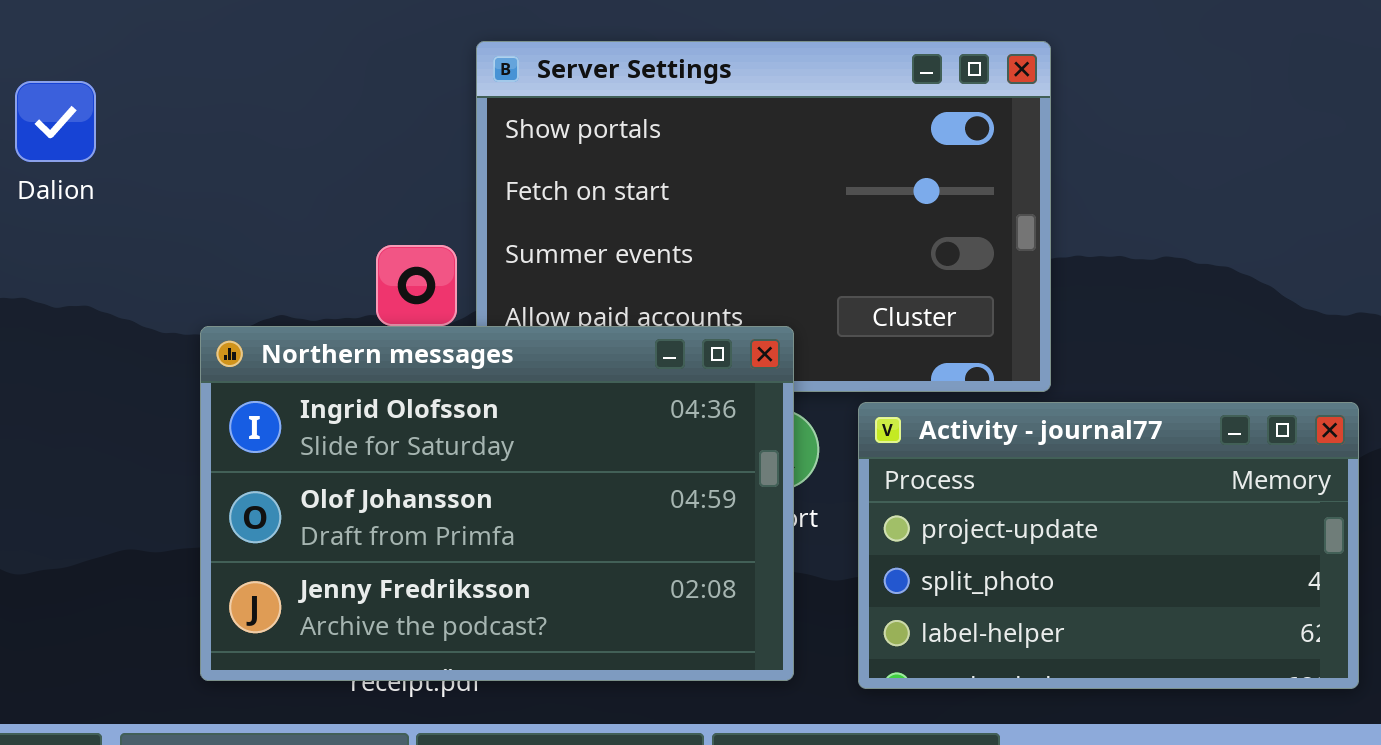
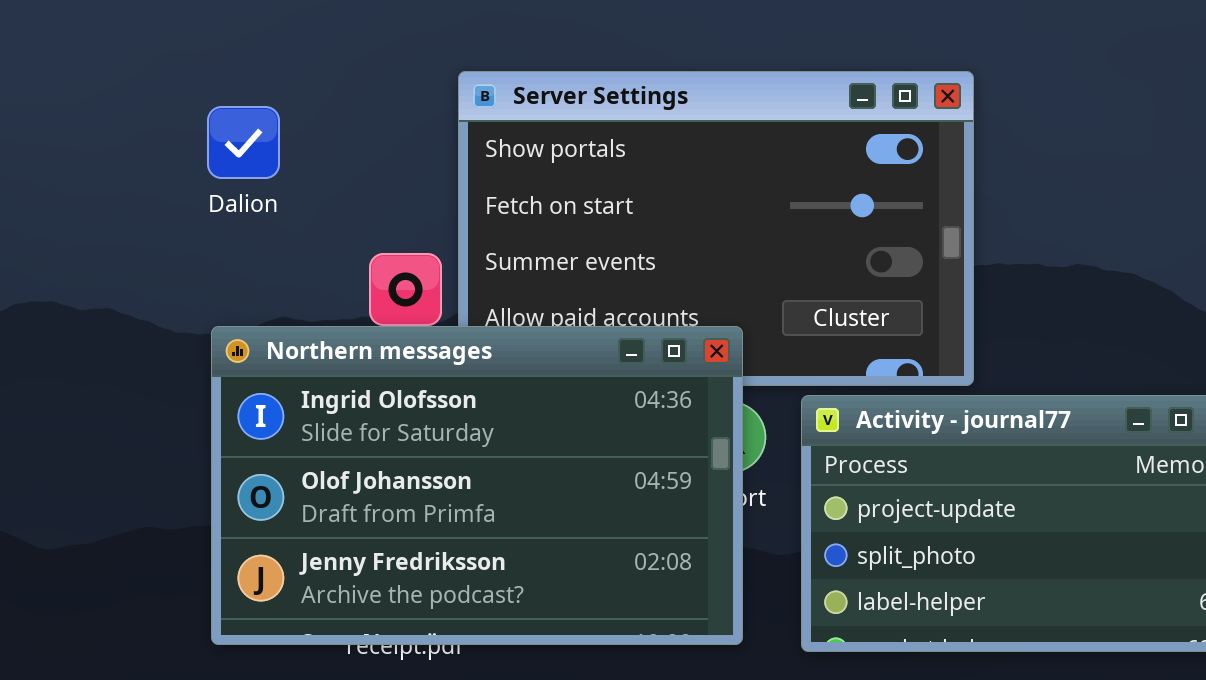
Dalion: [15,81,96,162] -> [207,106,280,179], moved

